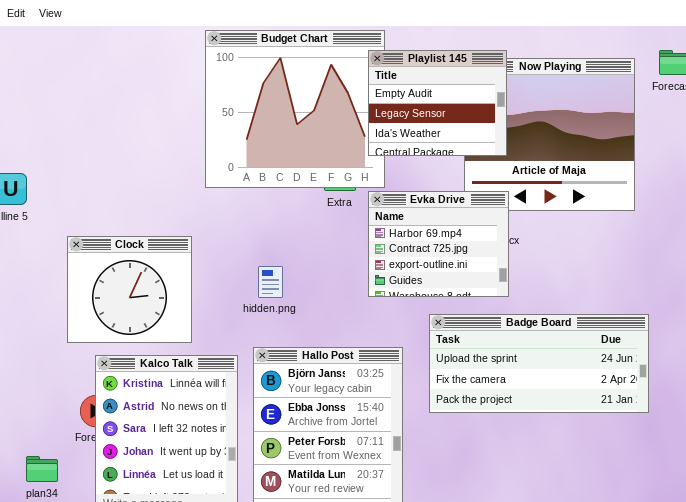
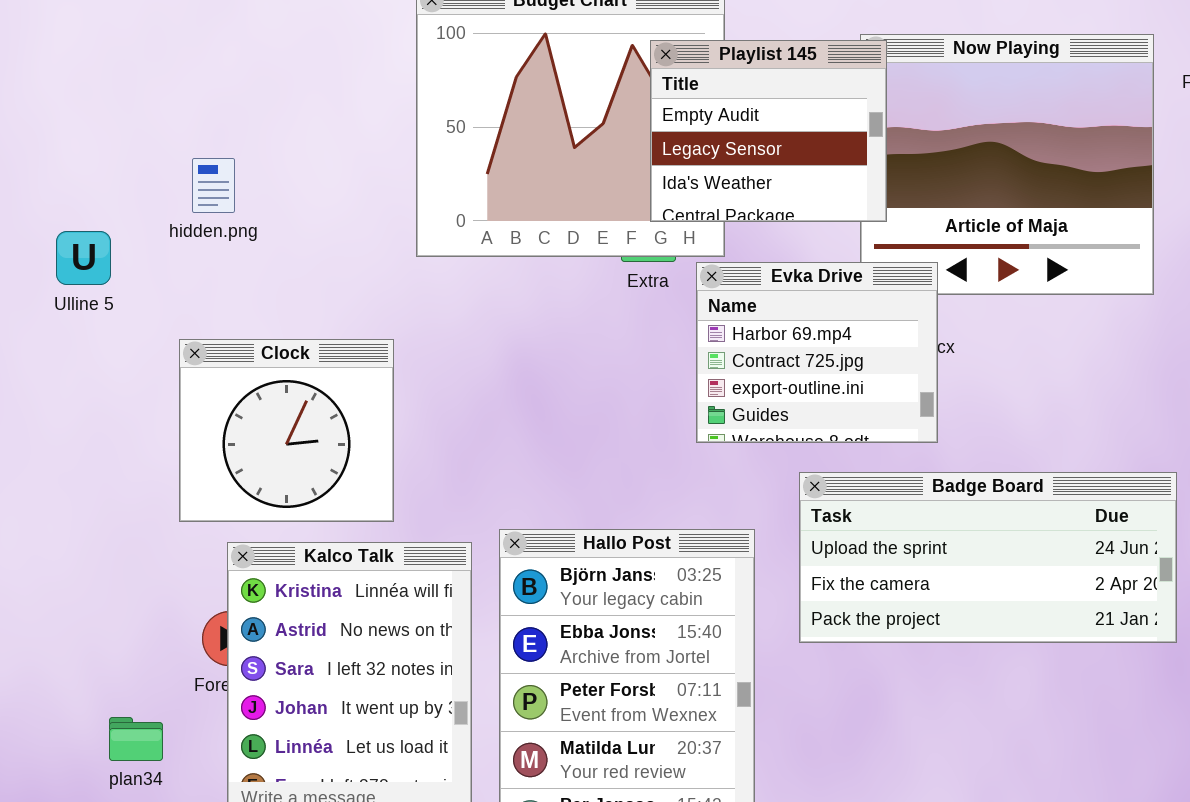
Playlist 145: [368,50,507,156] -> [650,40,887,222], moved
hidden.png: [258,266,283,298] -> [192,158,235,213], moved

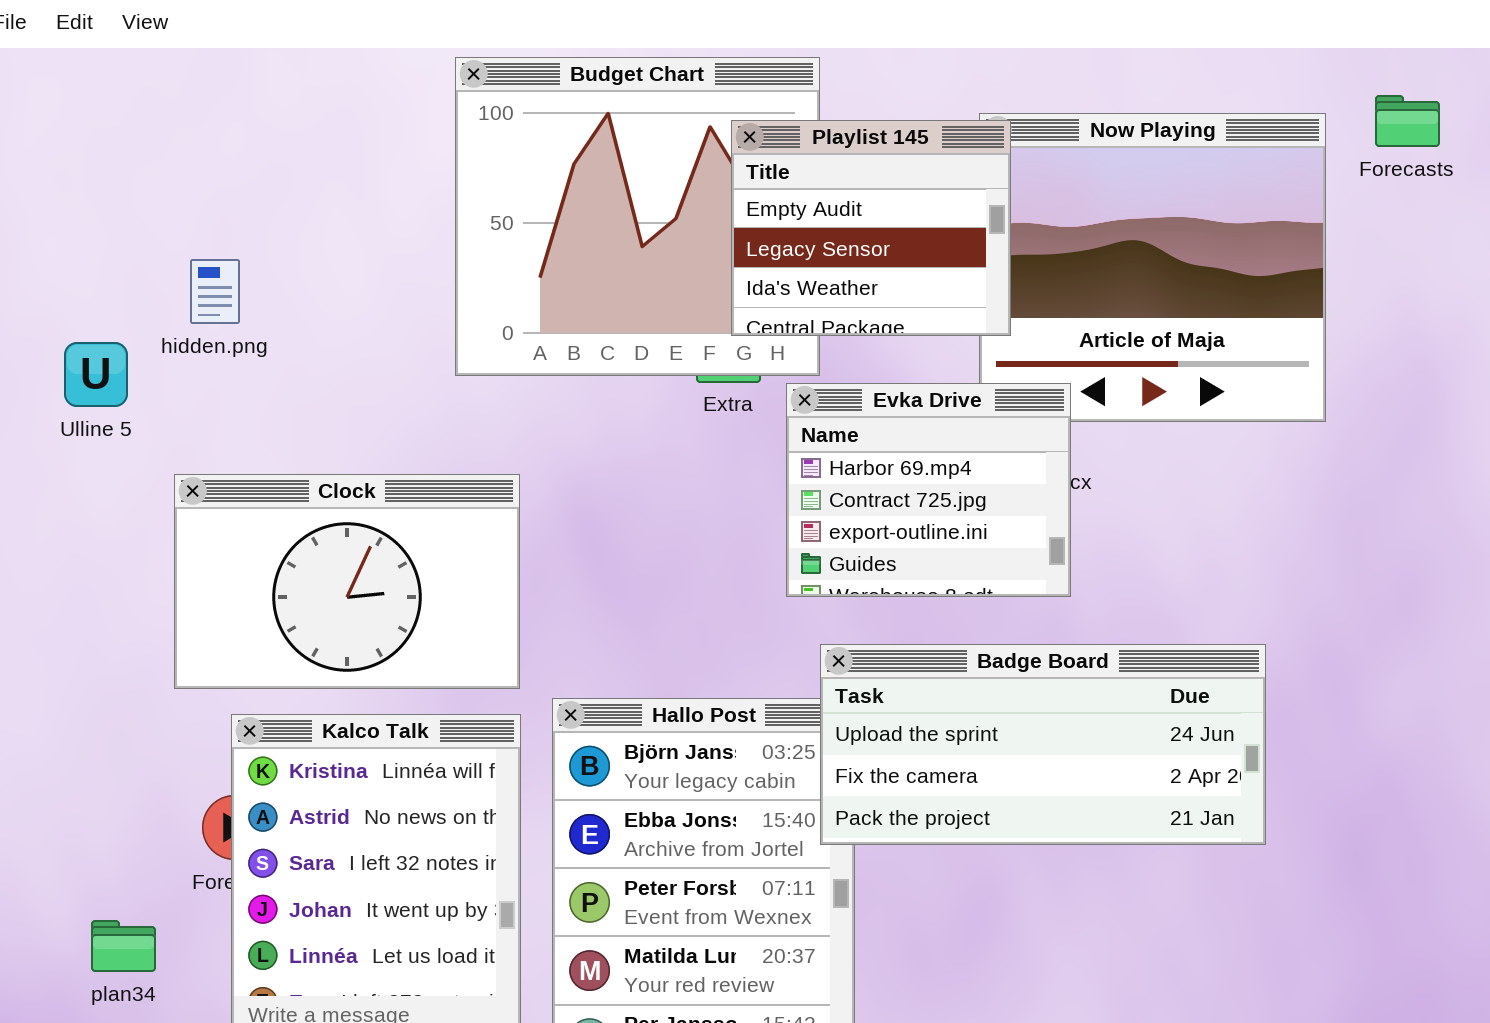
Ulline 5: [56,231,111,285] -> [64,342,128,407], moved
Clock: [179,339,394,522] -> [174,474,520,689], resized
Badge Board: [799,472,1177,643] -> [820,644,1266,845], moved

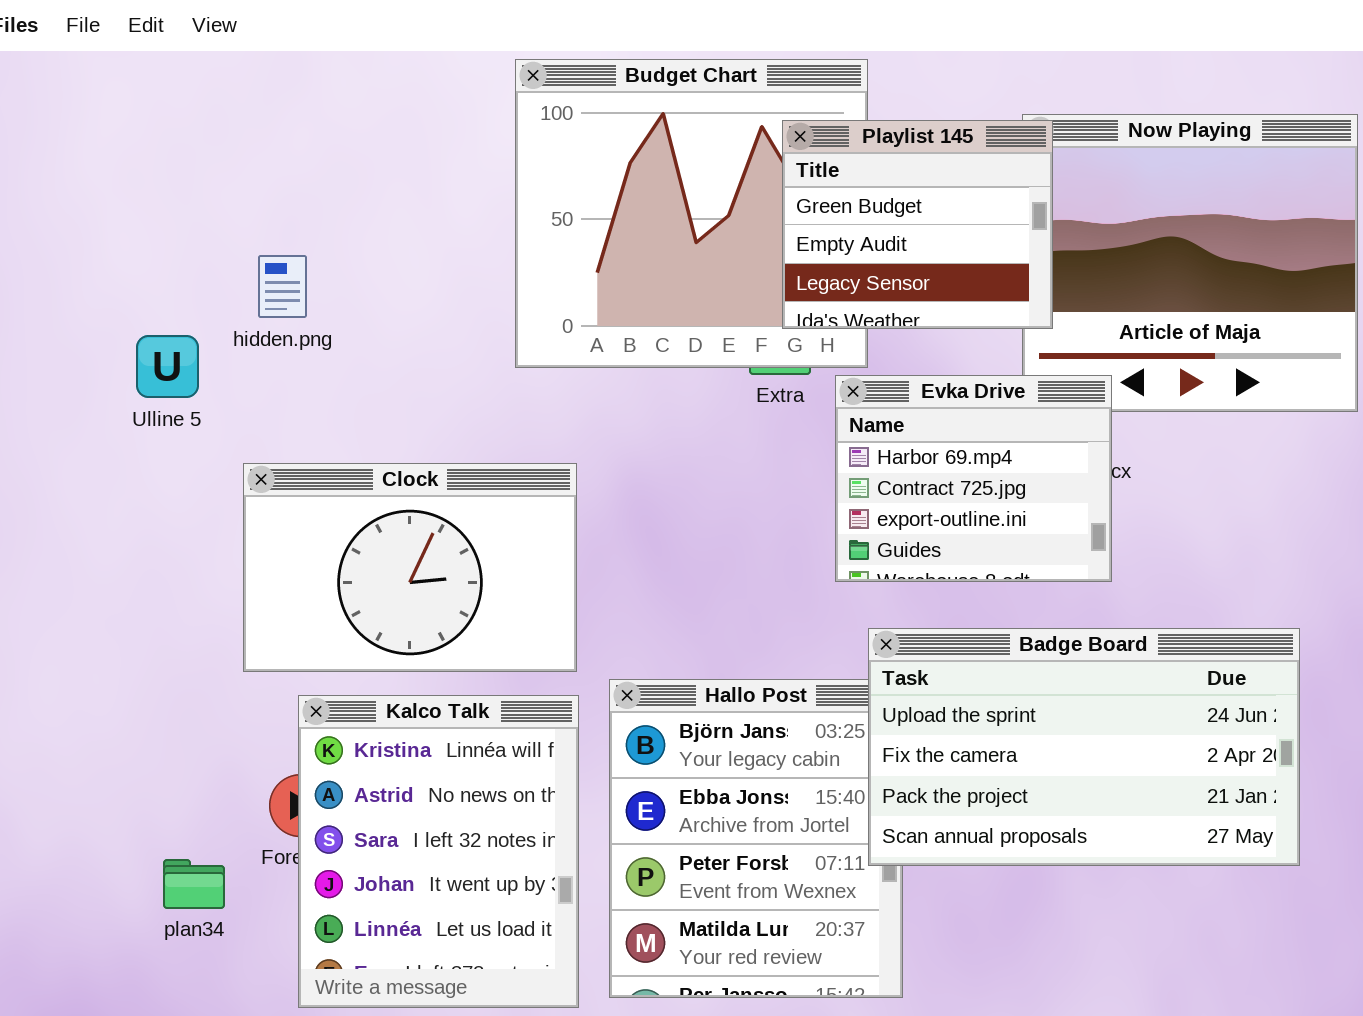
Playlist 145: [731,120,1011,336] -> [782,120,1053,329], scrolled up 1 row
Badge Board: [820,644,1266,845] -> [868,628,1300,866], resized
plan34: [91,920,156,972] -> [163,859,225,909], moved

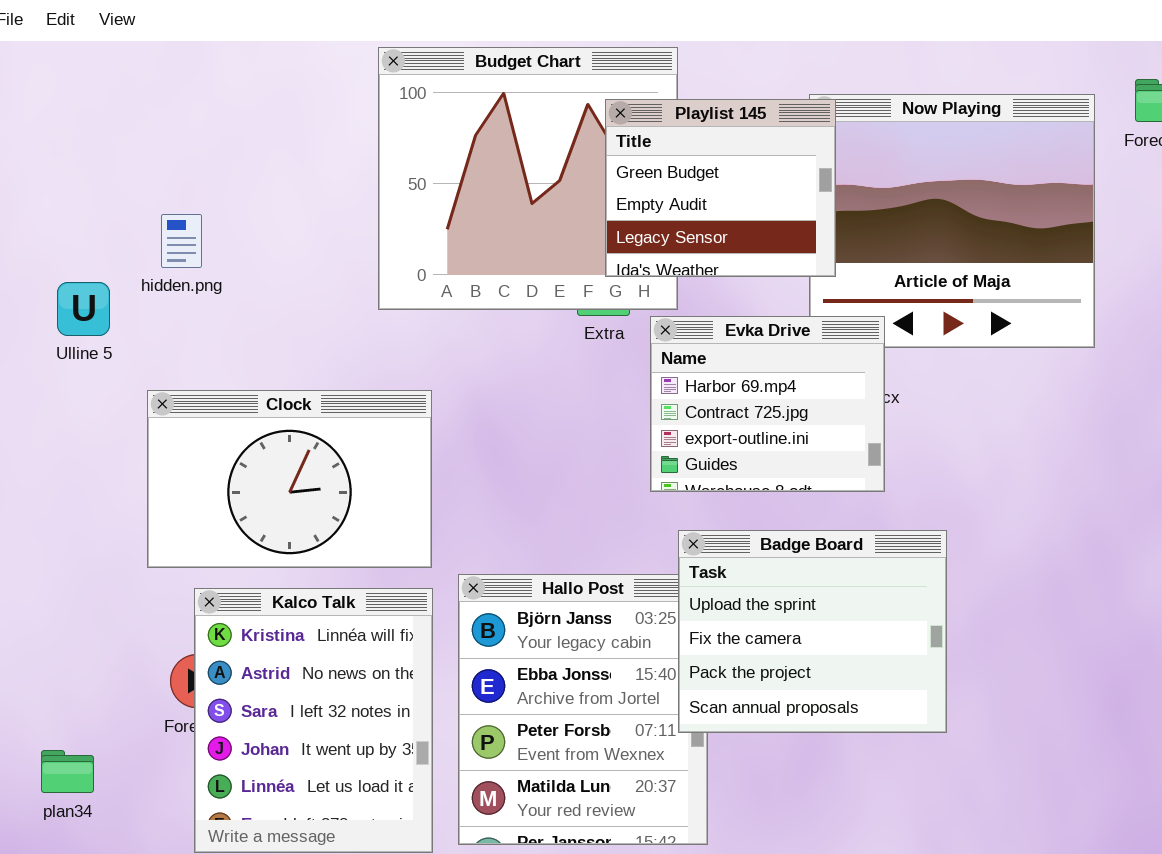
Badge Board: [868,628,1300,866] -> [678,530,947,733], resized
plan34: [163,859,225,909] -> [41,750,94,793], moved

